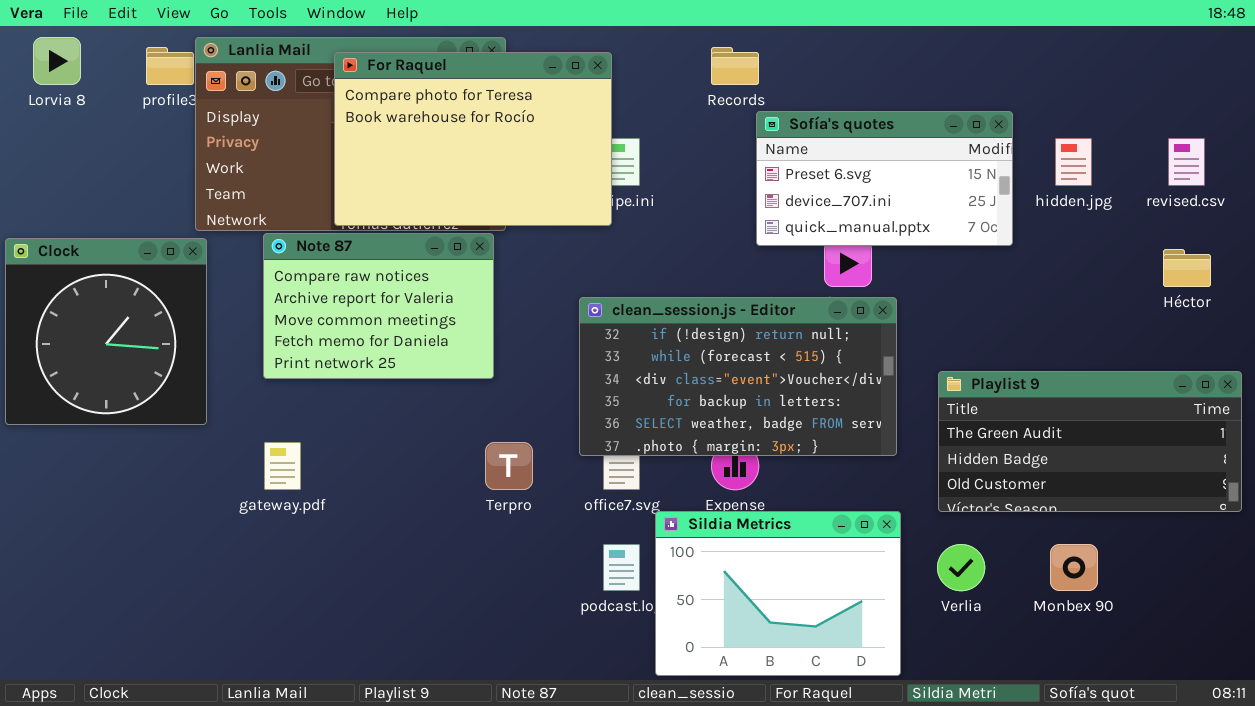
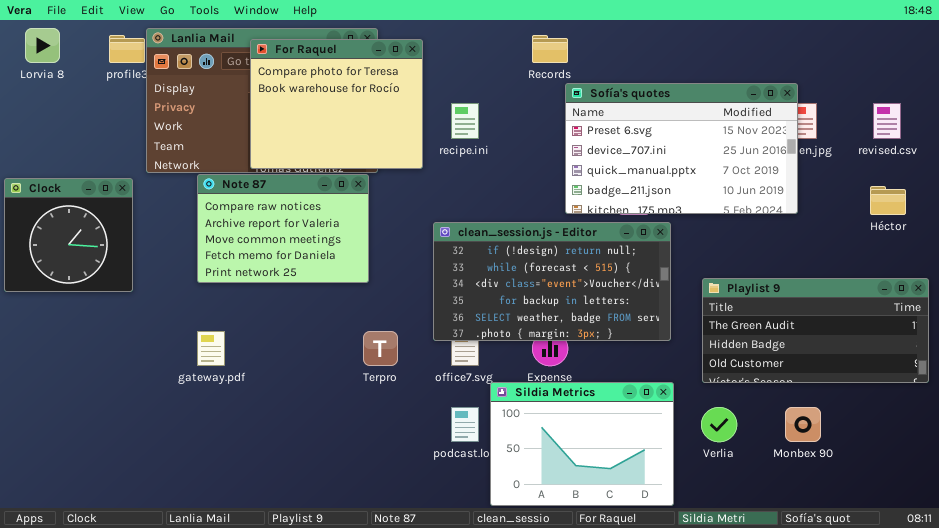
For Raquel: [334,52,612,226] -> [250,39,423,169], resized
Sofía's quotes: [756,111,1013,246] -> [565,83,798,214], resized
Clock: [5,238,207,425] -> [4,178,133,292], resized

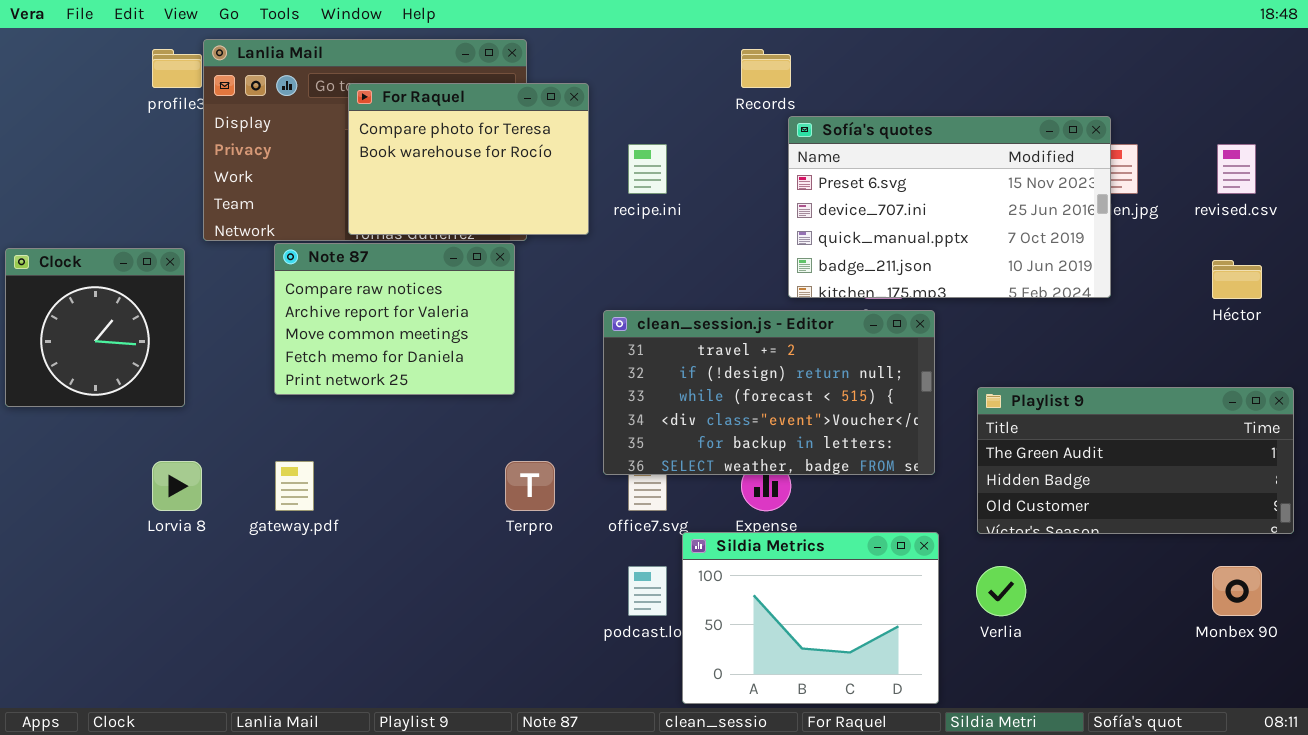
Lorvia 8: [25,28,60,63] -> [152,461,202,511], moved
For Raquel: [250,39,423,169] -> [348,83,589,235], resized
clean_session.js - Editor: [433,222,671,341] -> [603,310,935,475], scrolled up 1 row
Monbex 90: [785,407,821,442] -> [1212,566,1262,616], moved

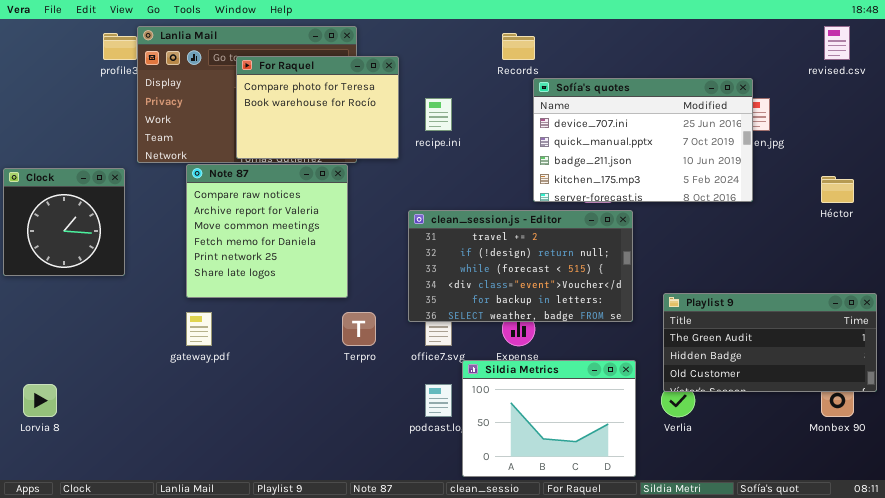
Sofía's quotes: [788,116,1111,298] -> [533,78,753,202], scrolled down 1 row
revised.csv: [1217,144,1256,194] -> [824,26,850,60], moved
Note 87: [274,243,515,395] -> [186,164,348,298], resized
Playlist 9: [977,387,1294,534] -> [663,293,877,392], moved
Lorvia 8: [152,461,202,511] -> [23,384,57,417], moved

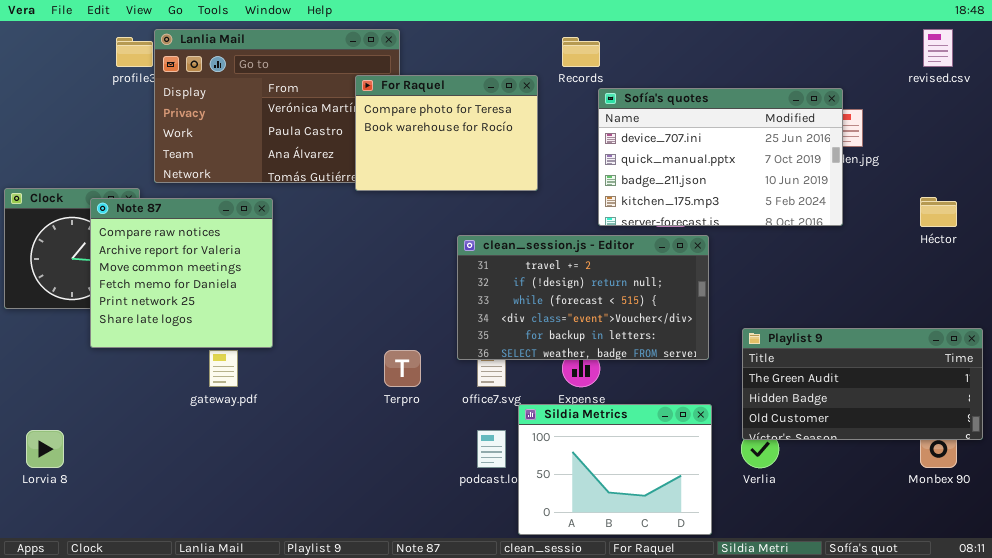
For Raquel: [236,56,399,159] -> [355,75,538,191], moved
Note 87: [186,164,348,298] -> [90,198,273,348], moved

